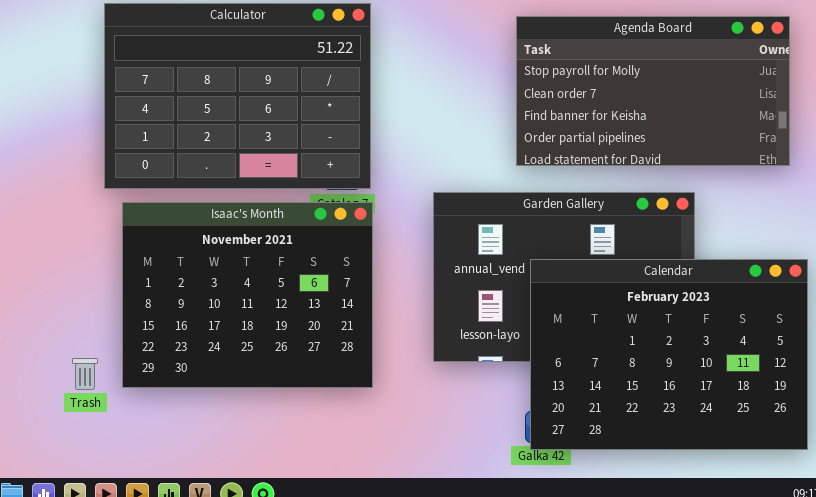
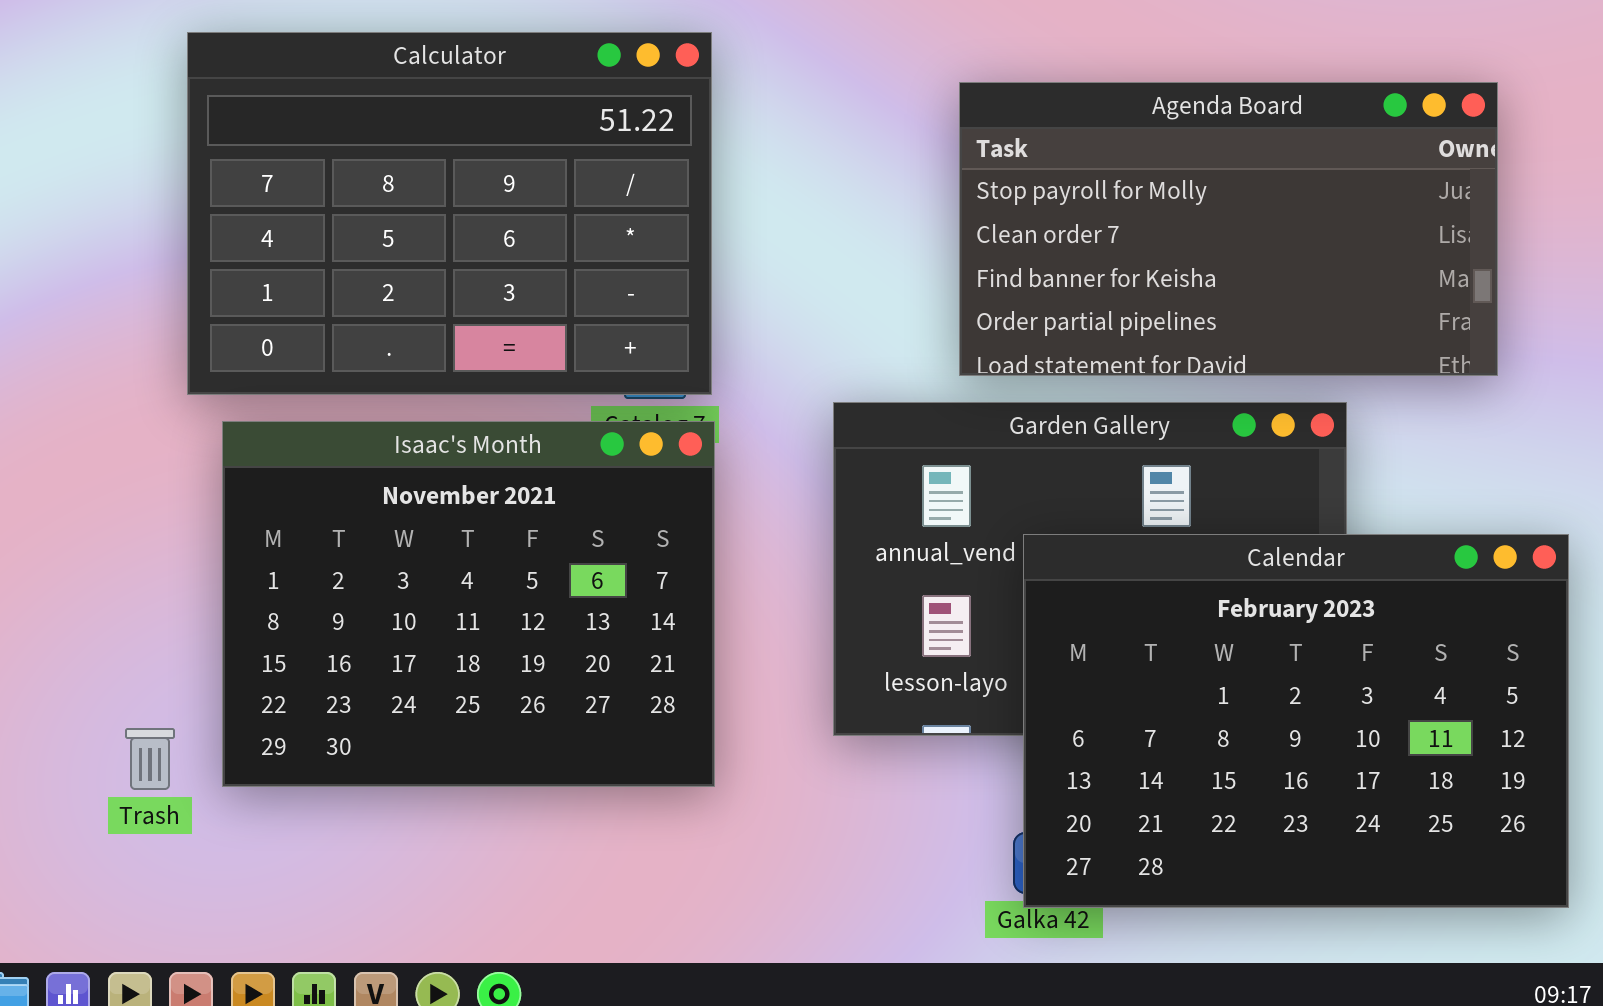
Agenda Board: [516,16,790,166] -> [959,82,1498,376], moved

